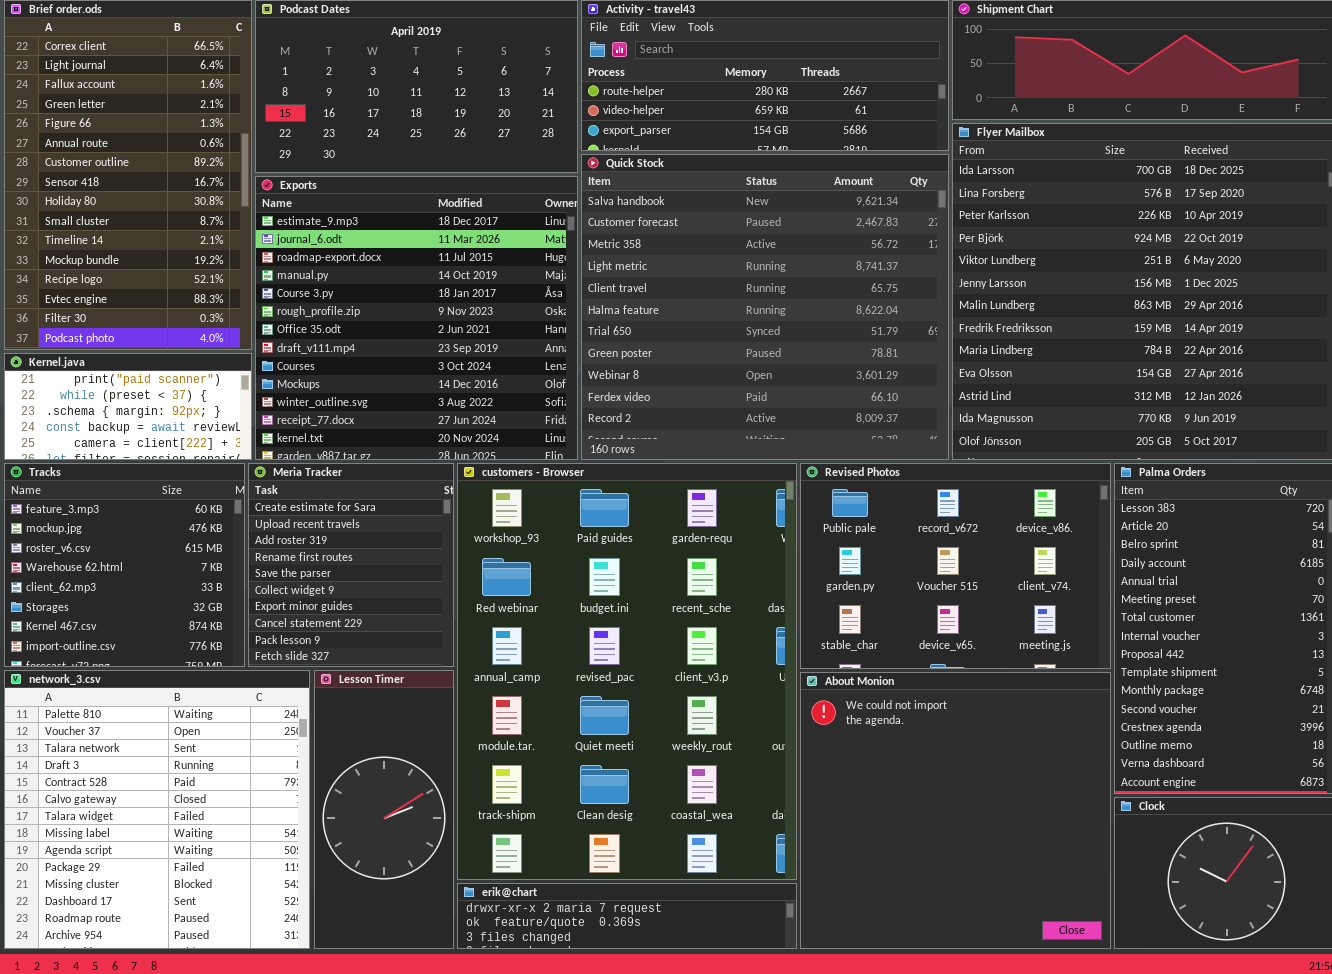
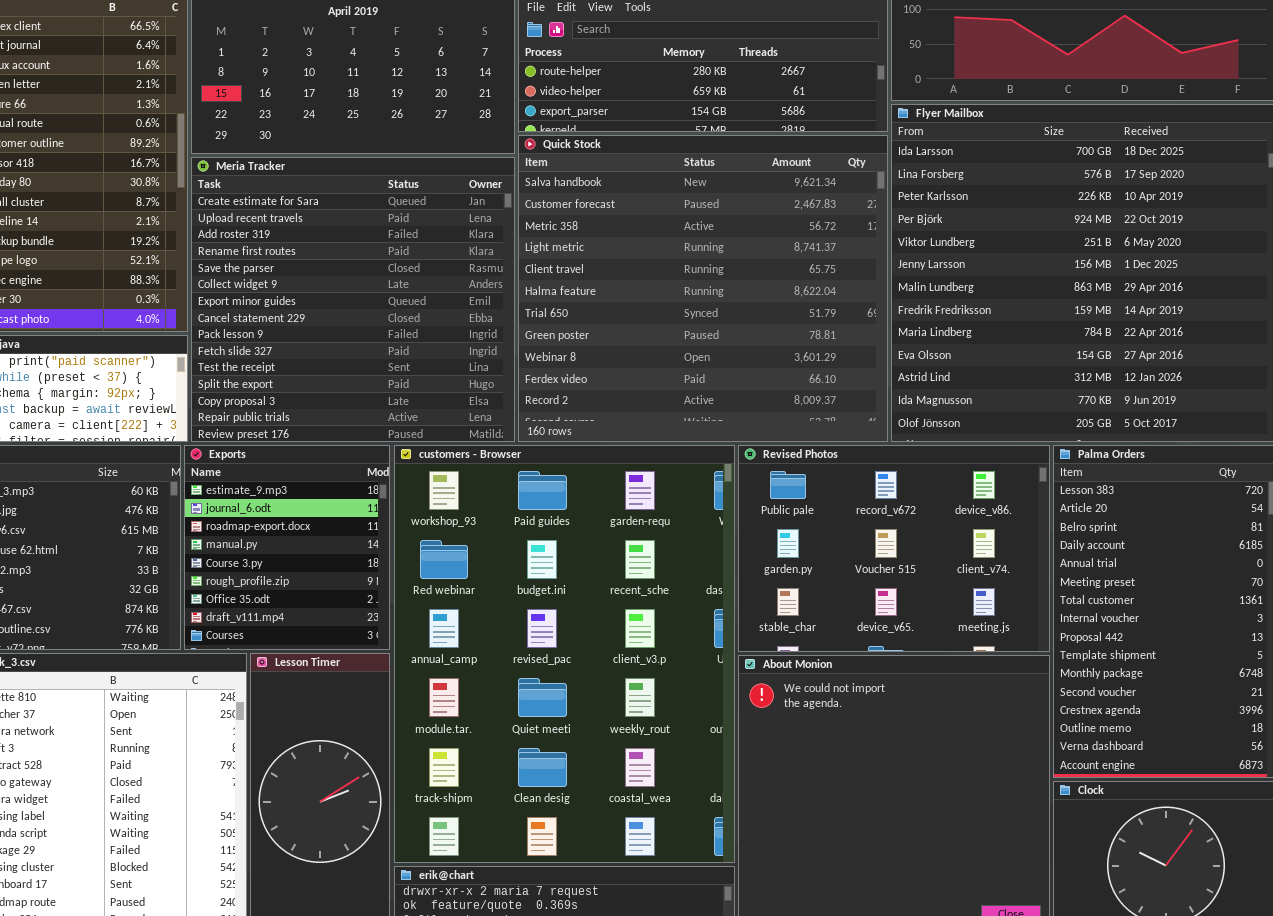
Exports: [255,176,578,460] -> [184,445,390,650], moved, resized
Meria Tracker: [248,463,454,667] -> [191,157,515,442], moved, resized

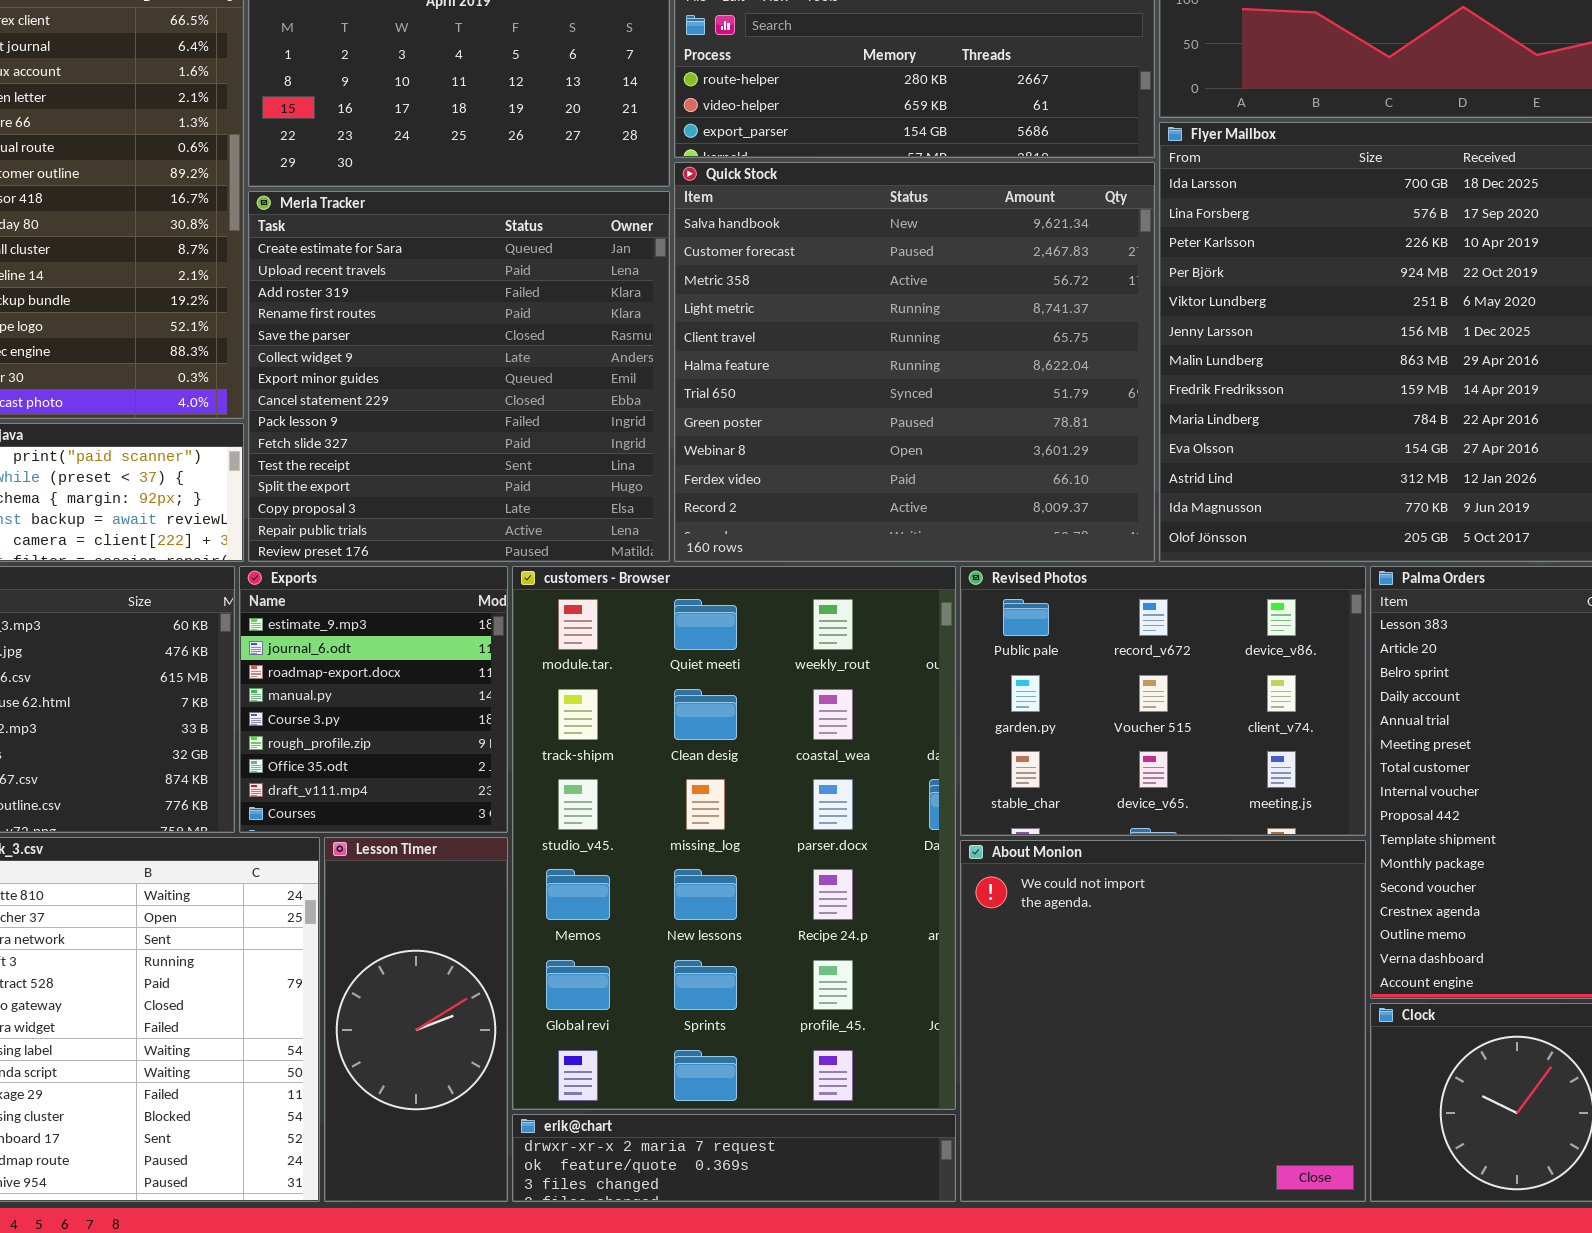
customers - Browser: [394,445,735,863] -> [512,566,956,1110], scrolled down 3 rows

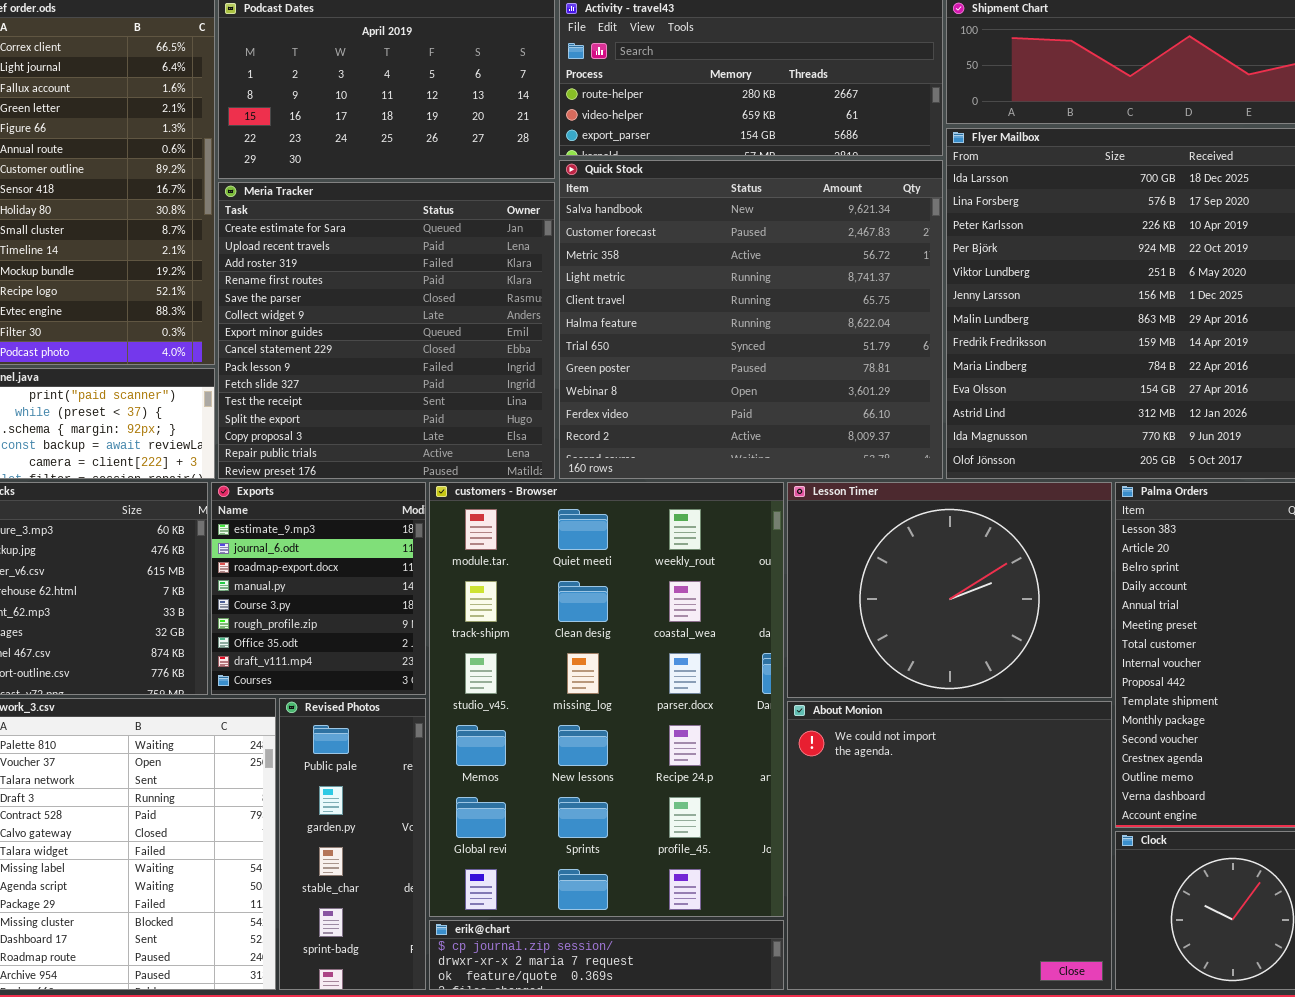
Revised Photos: [960,566,1366,836] -> [279,698,426,990], moved, resized
Lesson Timer: [324,837,508,1202] -> [787,482,1112,698], moved, resized
erik@chart: [512,1114,956,1202] -> [429,920,784,990], scrolled up 1 row

